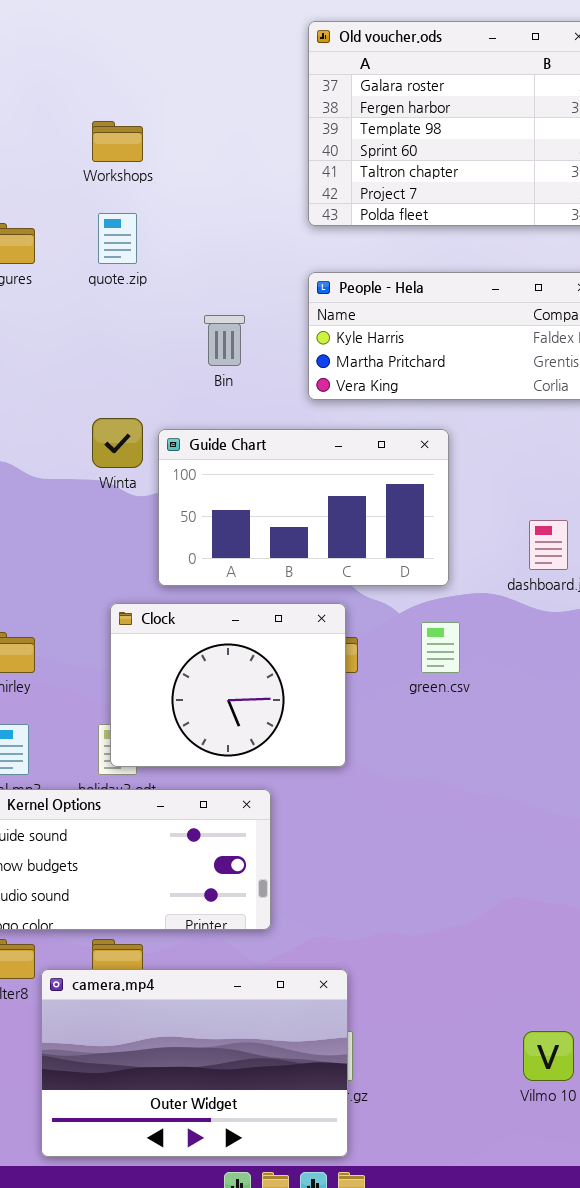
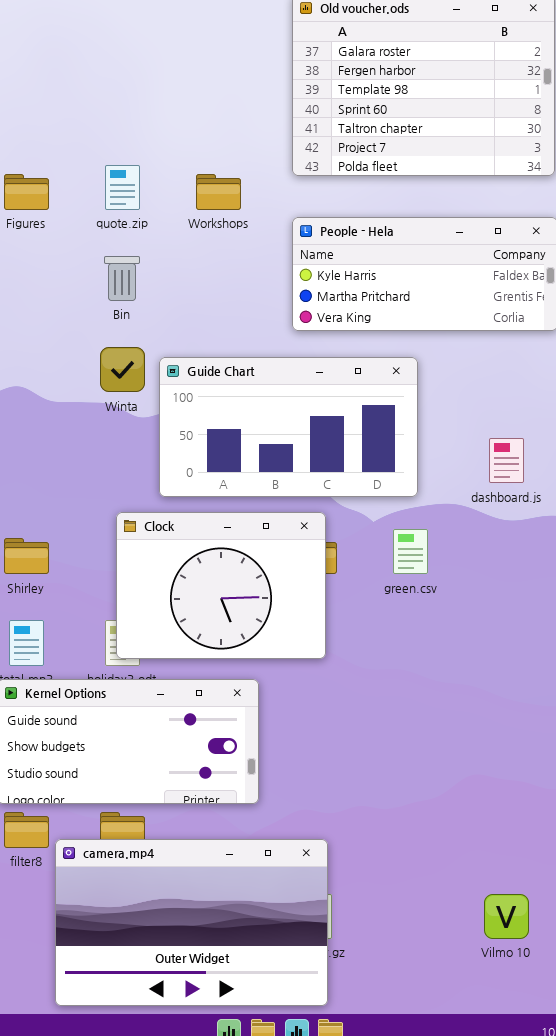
Workshops: [92,121,143,162] -> [196,174,241,210], moved
Bin: [204,315,245,366] -> [104,256,140,301], moved

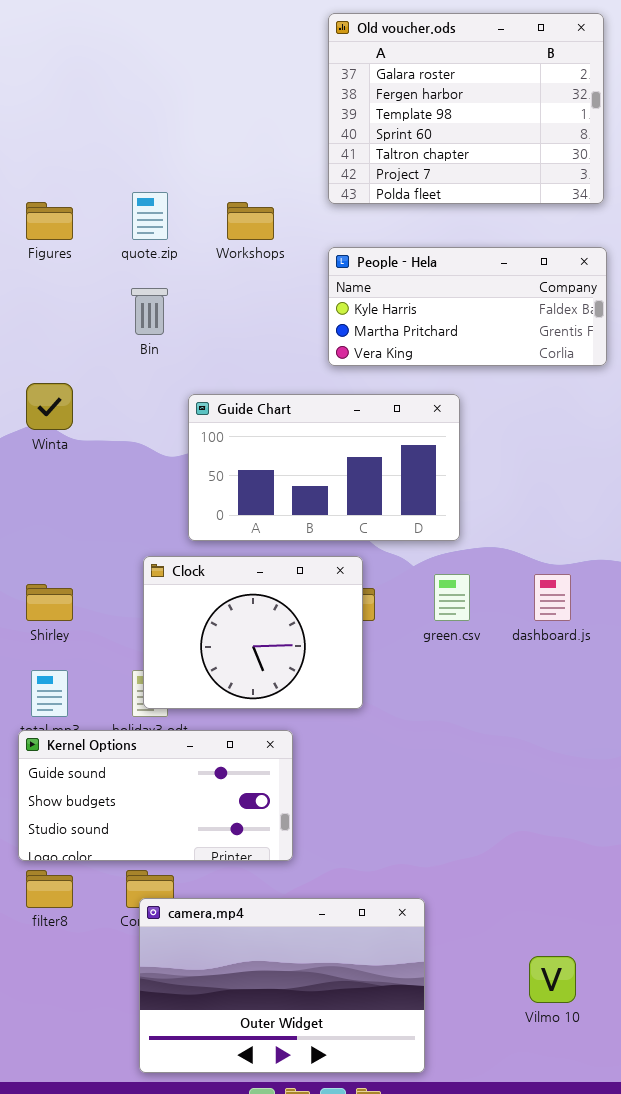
Winta: [100,347,145,392] -> [26,383,73,430], moved
dashboard.js: [489,438,524,483] -> [534,574,571,621], moved
camera.mp4: [55,839,328,1006] -> [139,898,425,1073], moved

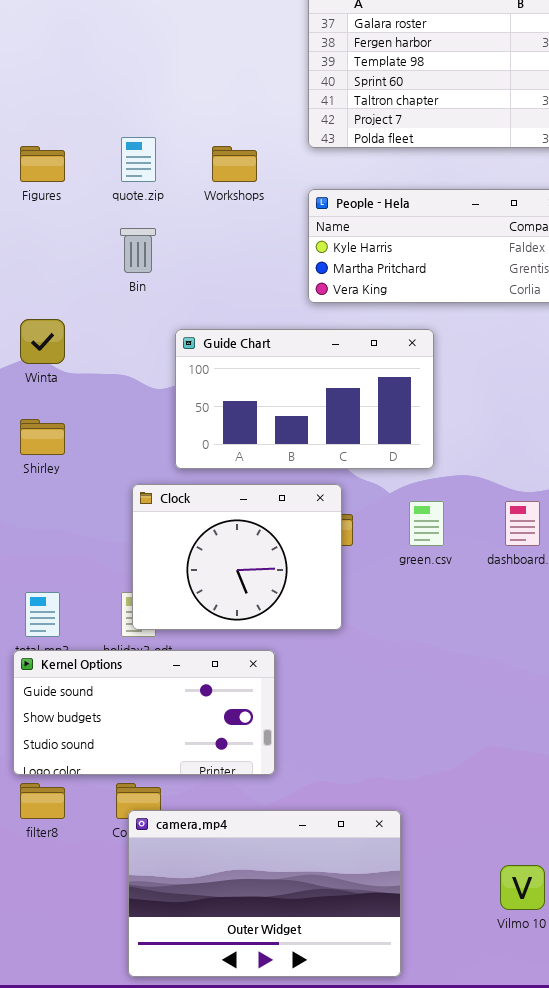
Shirley: [26,584,73,621] -> [20,419,65,455], moved

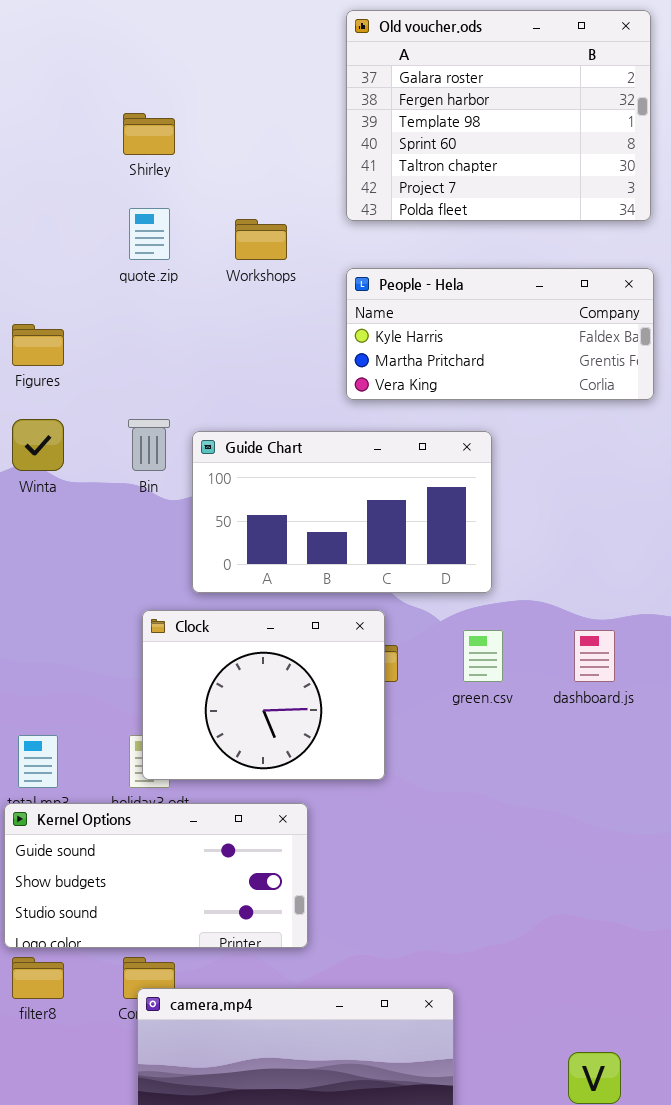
Figures: [20,146,65,182] -> [12,324,64,366], moved
Bin: [120,228,156,273] -> [128,419,170,471], moved
Shirley: [20,419,65,455] -> [123,113,175,155], moved

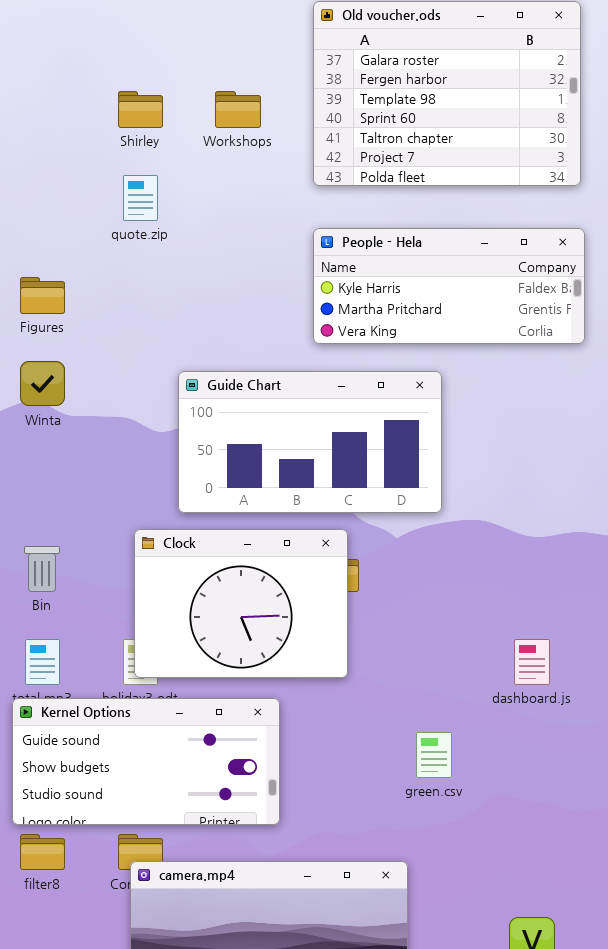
Workshops: [235,219,287,260] -> [215,91,261,128], moved
Bin: [128,419,170,471] -> [24,546,60,592], moved
green.csv: [463,630,503,682] -> [416,732,452,778], moved
dashboard.js: [574,630,615,682] -> [514,639,550,685], moved

